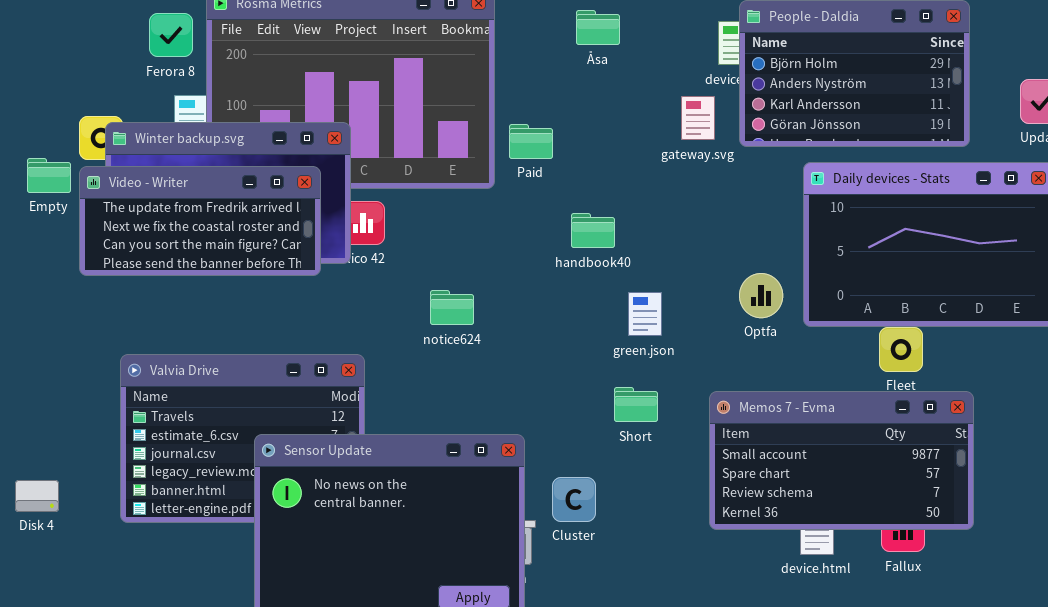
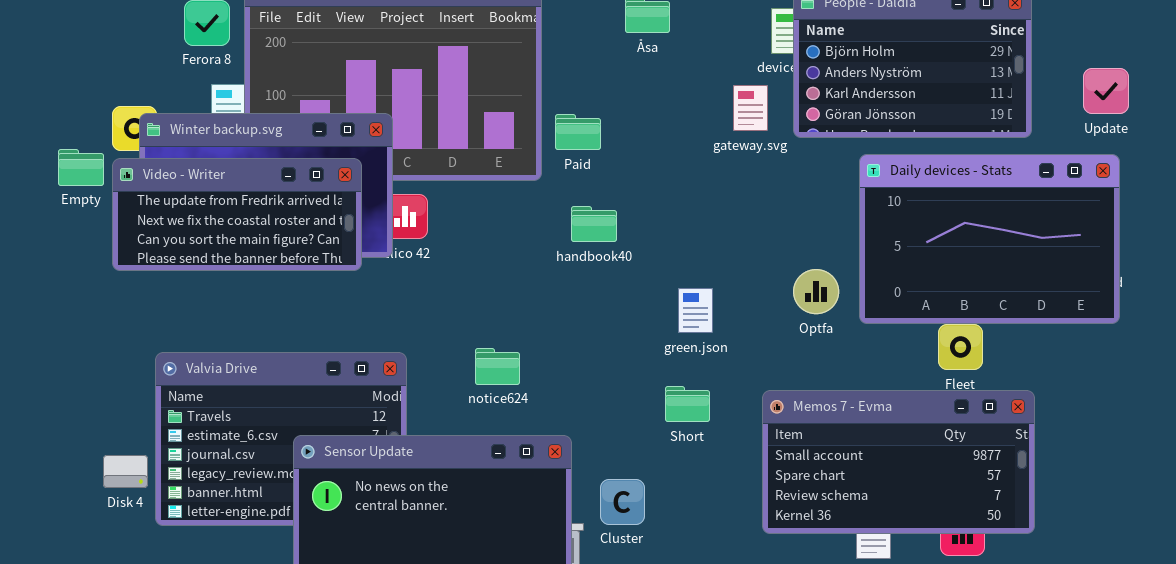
handbook40: [571,213,615,248] -> [571,206,617,242], moved
notice624: [430,290,474,325] -> [475,348,520,385], moved
Disk 4: [15,480,59,512] -> [103,455,148,488], moved

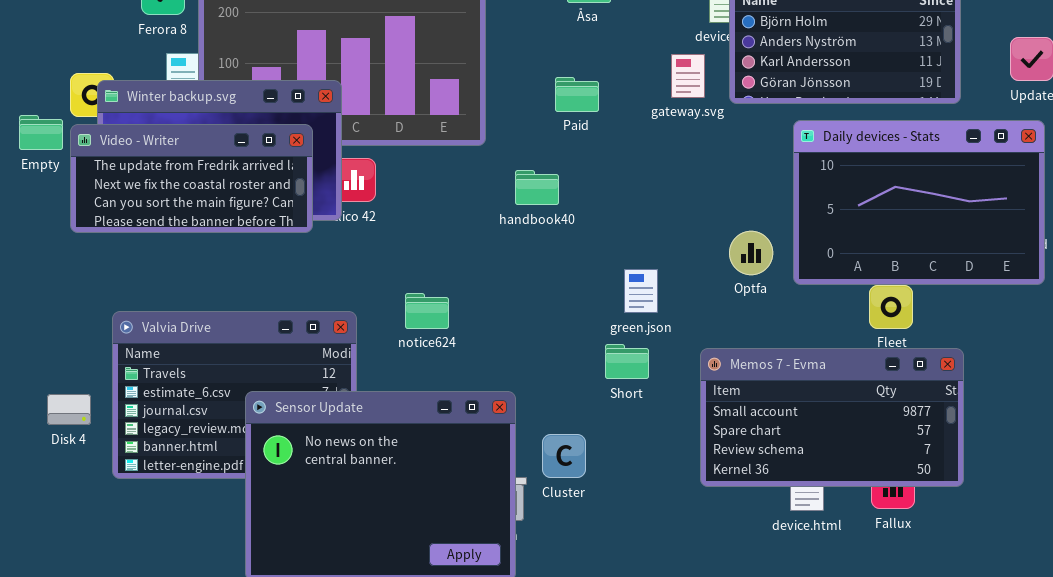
Paid: [555,114,601,150] -> [555,77,599,112], moved
green.json: [678,288,713,333] -> [624,269,658,313], moved
notice624: [475,348,520,385] -> [405,293,449,329], moved
Disk 4: [103,455,148,488] -> [47,394,91,425], moved

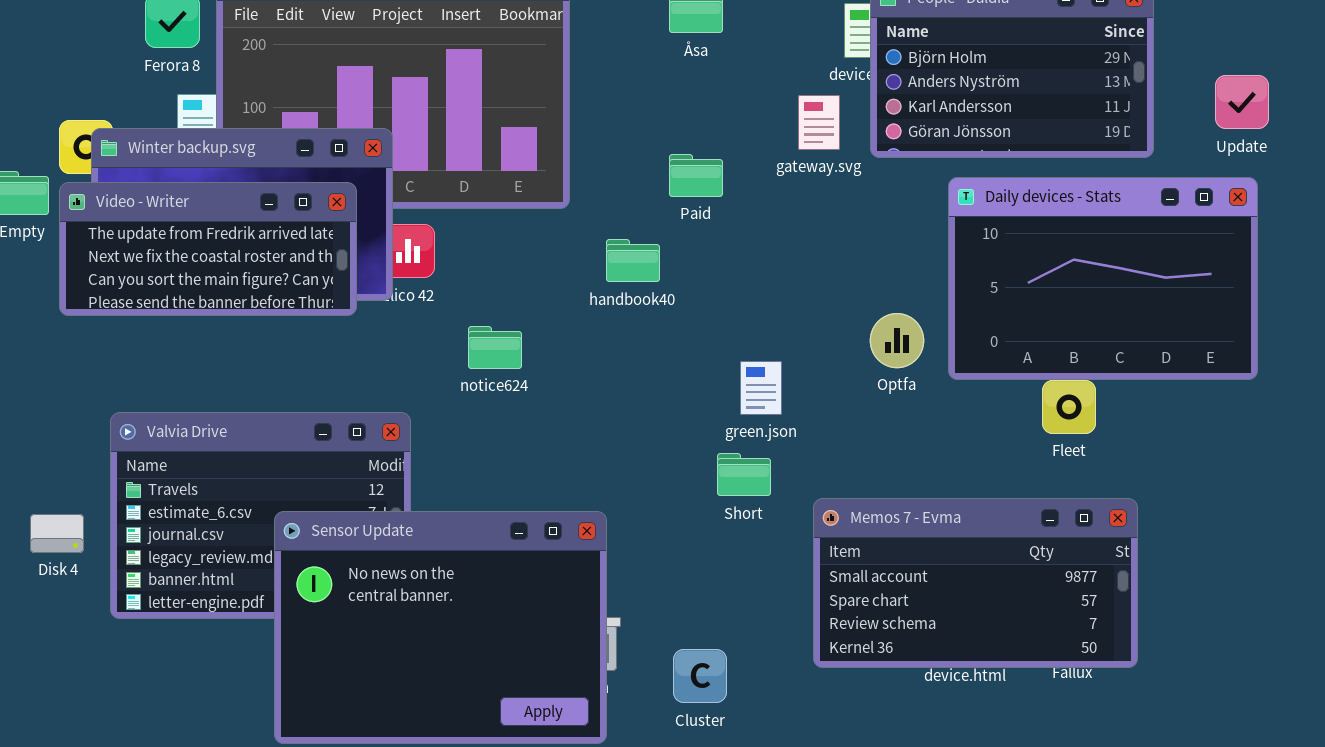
Paid: [555,77,599,112] -> [669,154,723,197], moved
notice624: [405,293,449,329] -> [468,326,522,369], moved
Memos 7 - Evma: [700,348,964,487] -> [813,498,1138,668], moved
Cluster: [542,434,586,478] -> [673,649,727,703], moved

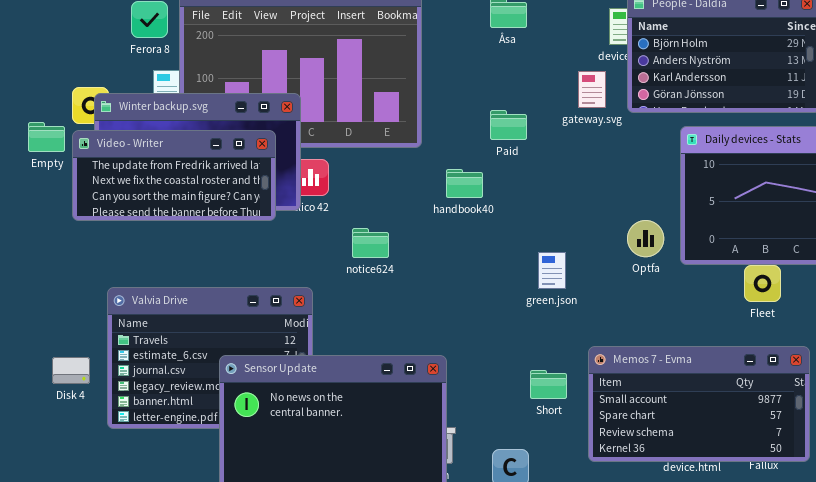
Short: [717,453,771,496] -> [530,370,567,399], moved

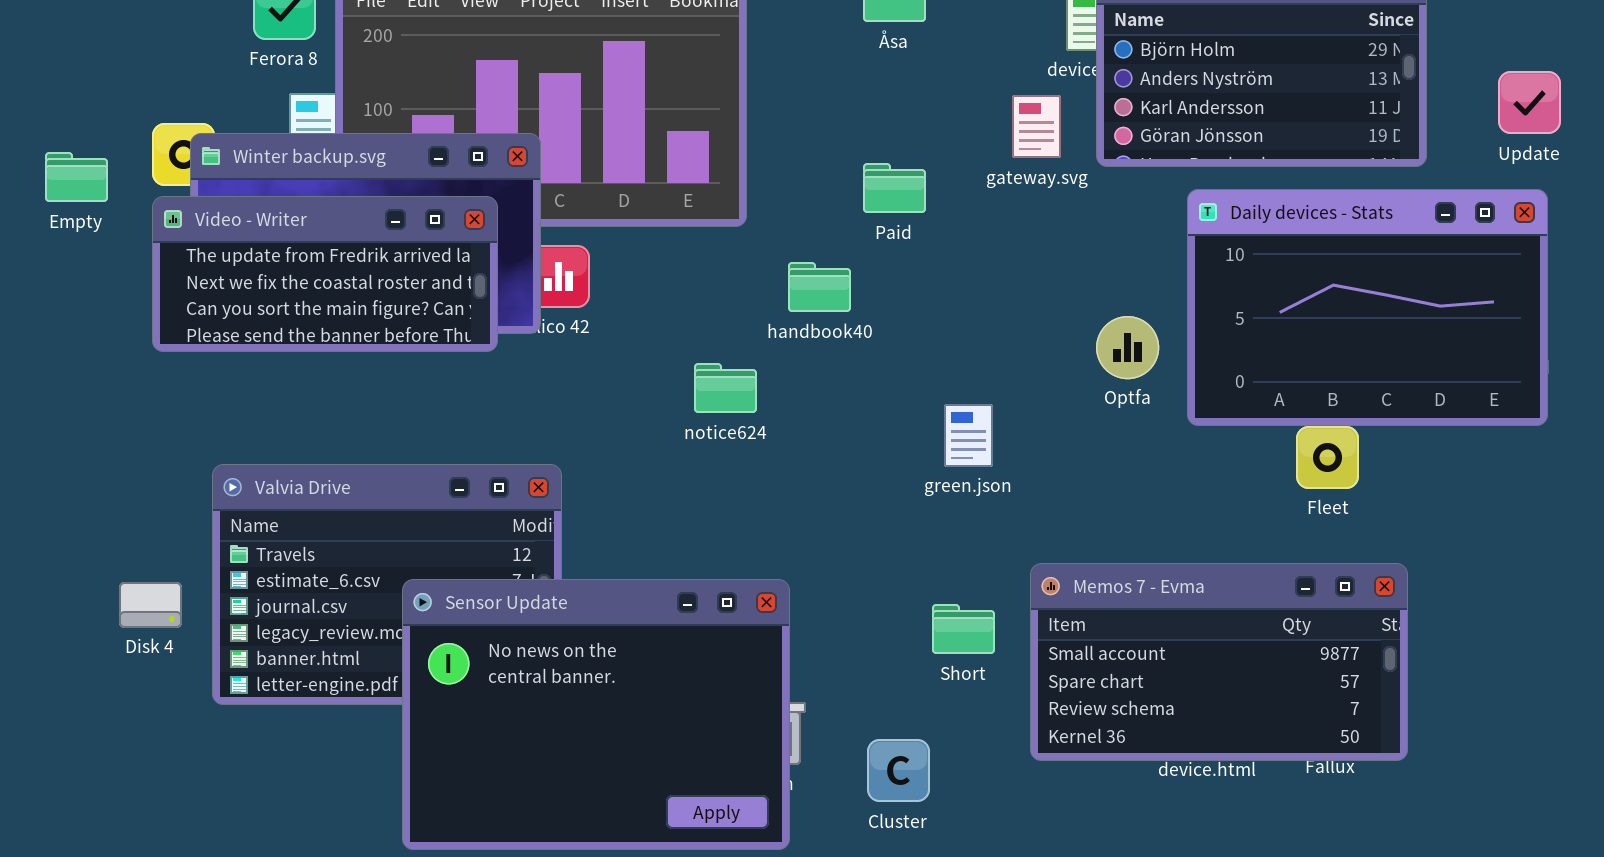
Empty: [28,122,65,152] -> [45,152,108,202], moved
Optfa: [627,220,664,257] -> [1096,316,1159,379], moved
notice624: [352,228,389,258] -> [694,363,757,413], moved

